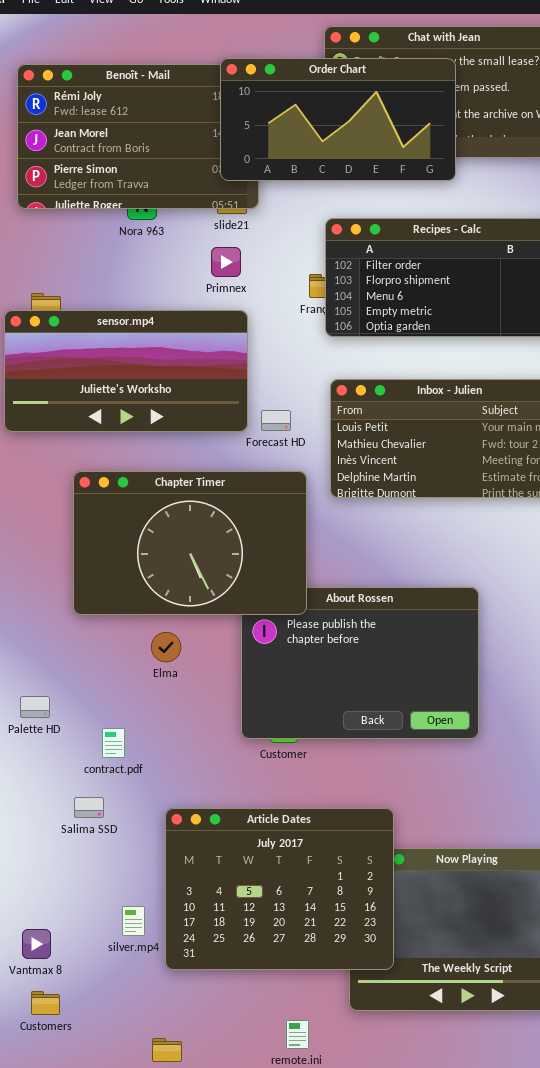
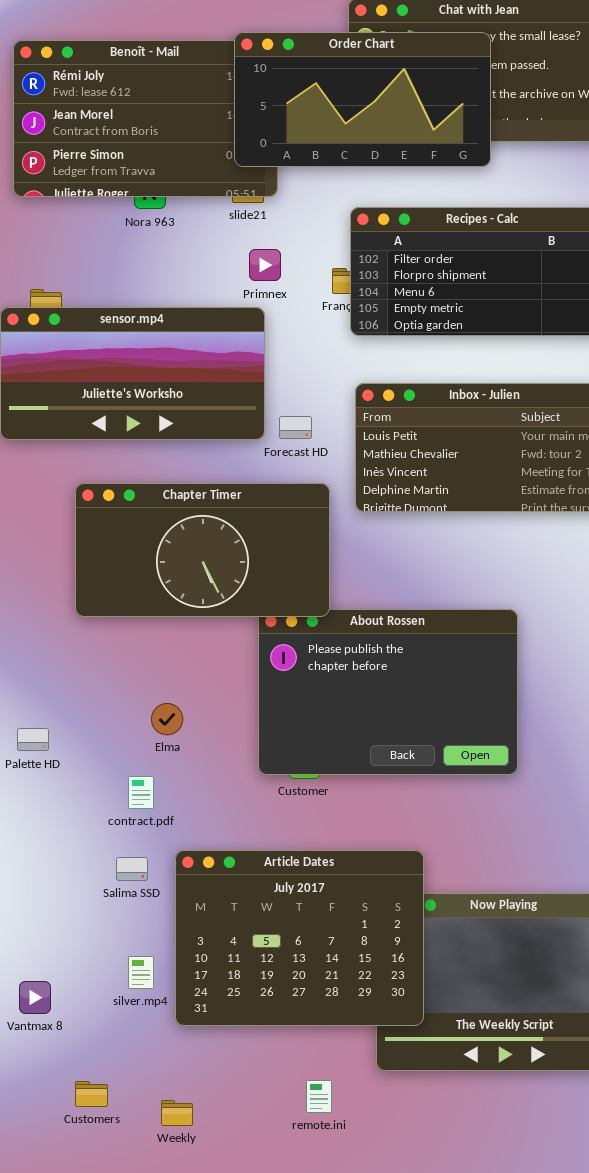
Primnex: [211,247,241,277] -> [249,249,281,281], moved
Chapter Timer: [73,471,307,615] -> [75,483,330,617], resized
Elma: [151,632,181,662] -> [151,703,183,735], moved
contract.pdf: [102,728,125,758] -> [128,776,154,809], moved
Salima SSD: [74,797,104,818] -> [116,857,148,881], moved
Customers: [31,991,60,1015] -> [75,1081,108,1107], moved

